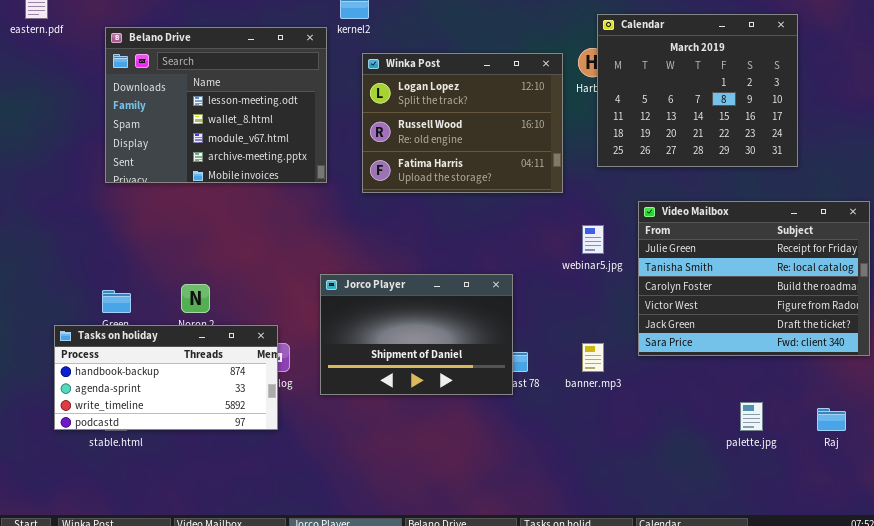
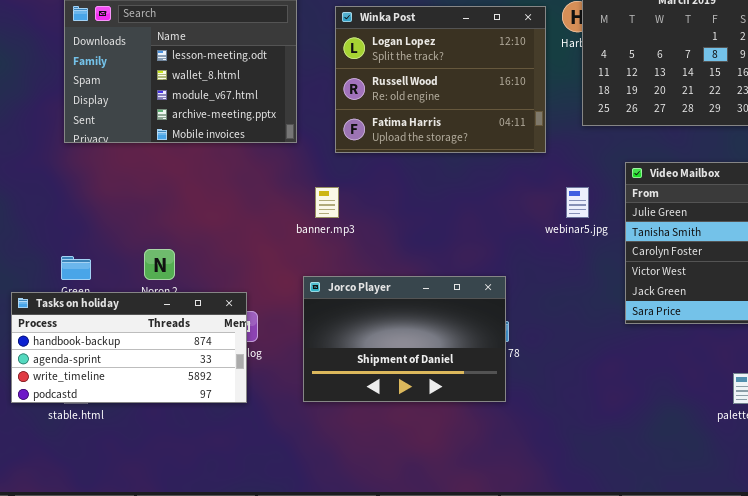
Jorco Player: [320,274,513,395] -> [303,276,506,402], moved
banner.mp3: [582,343,604,372] -> [315,187,339,218], moved

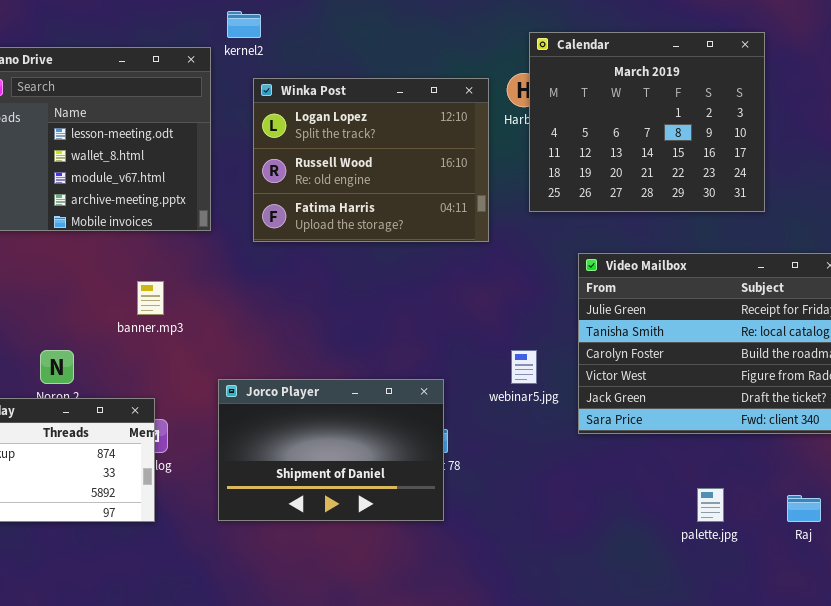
banner.mp3: [315,187,339,218] -> [137,281,164,315], moved
webinar5.jpg: [566,187,589,218] -> [511,350,537,384], moved

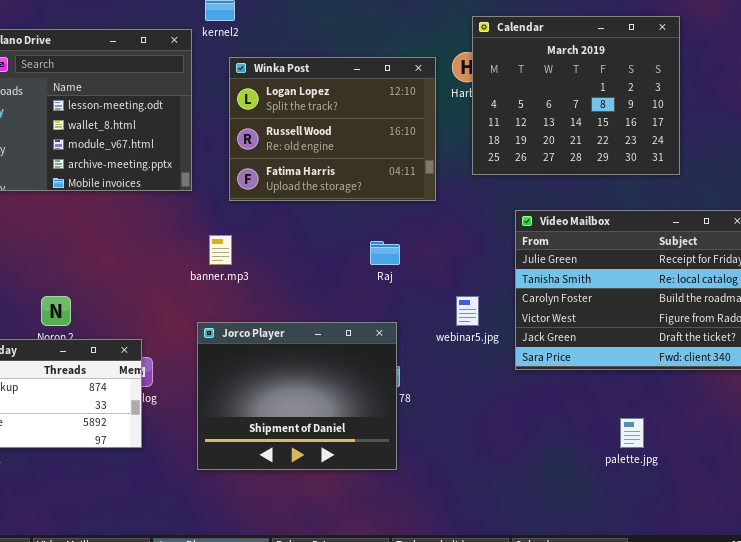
banner.mp3: [137,281,164,315] -> [209,235,232,265], moved
Jorco Player: [218,379,444,521] -> [197,322,397,470], resized
Raj: [787,495,821,522] -> [370,241,400,265], moved

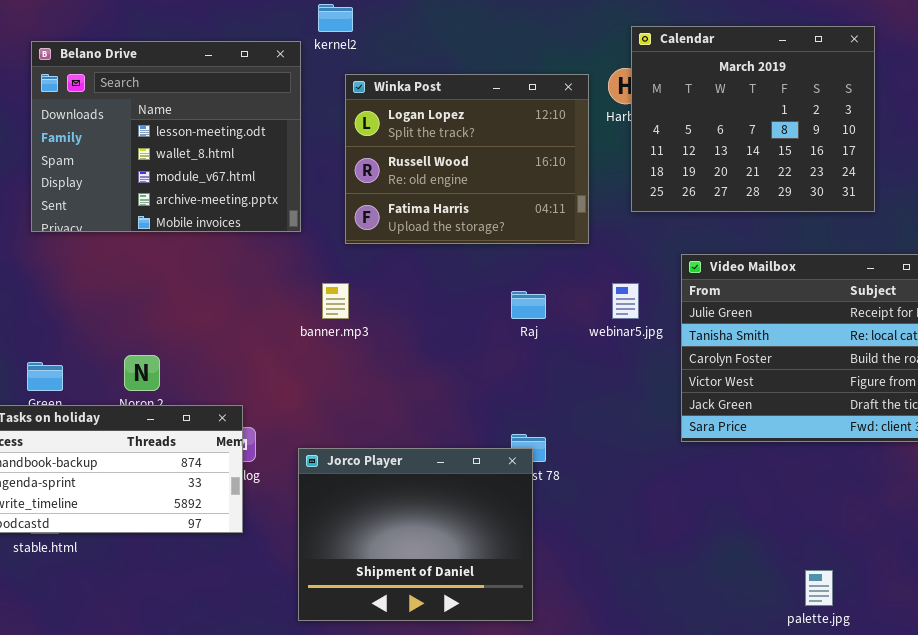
webinar5.jpg: [456,296,479,326] -> [612,283,639,319], moved
Jorco Player: [197,322,397,470] -> [298,448,533,621], moved
palette.jpg: [620,418,644,448] -> [805,570,833,606], moved

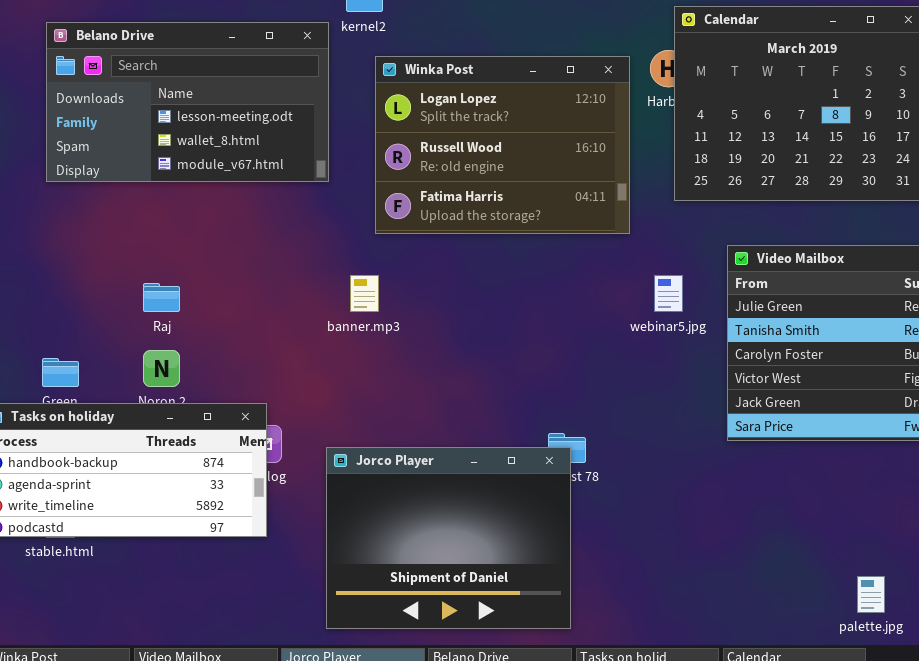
Belano Drive: [31,41,301,232] -> [46,22,329,182], resized
Raj: [511,291,546,319] -> [143,283,180,312], moved

